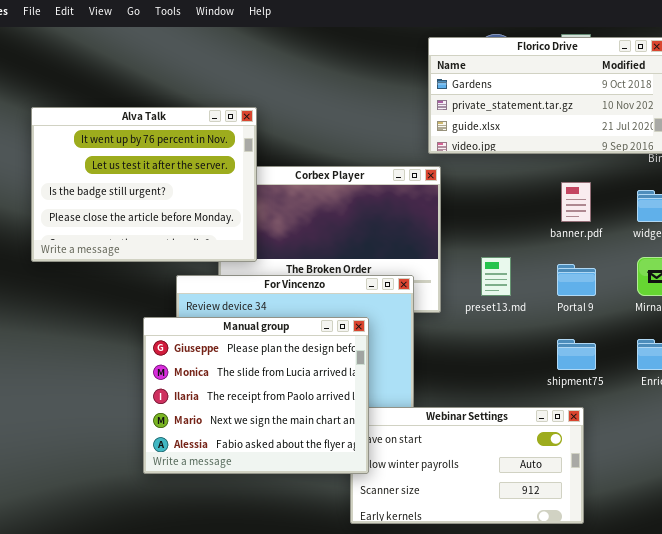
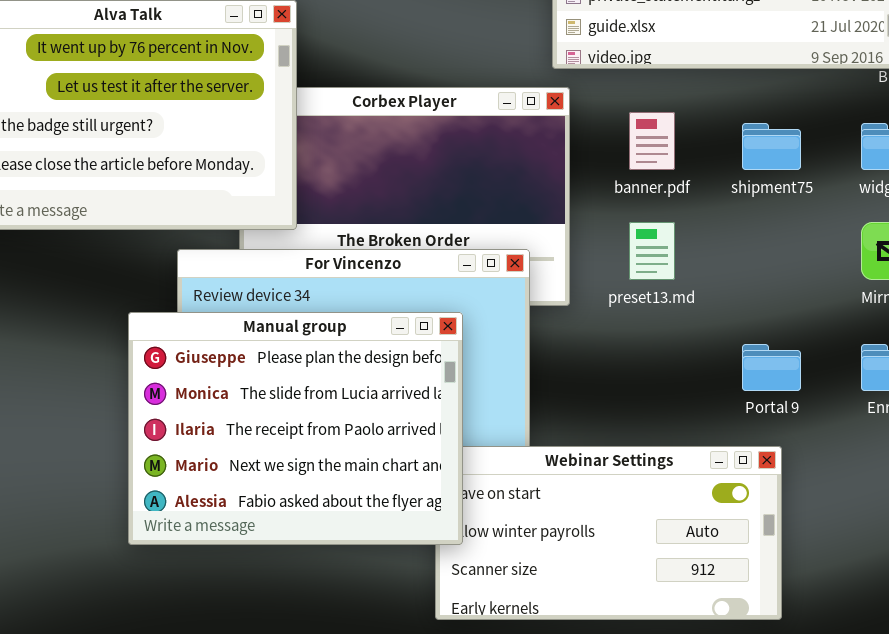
banner.pdf: [561,182,591,222] -> [629,112,675,170], moved
Portal 9: [557,264,596,296] -> [742,344,801,391], moved
shipment75: [557,339,596,370] -> [742,123,801,170], moved

